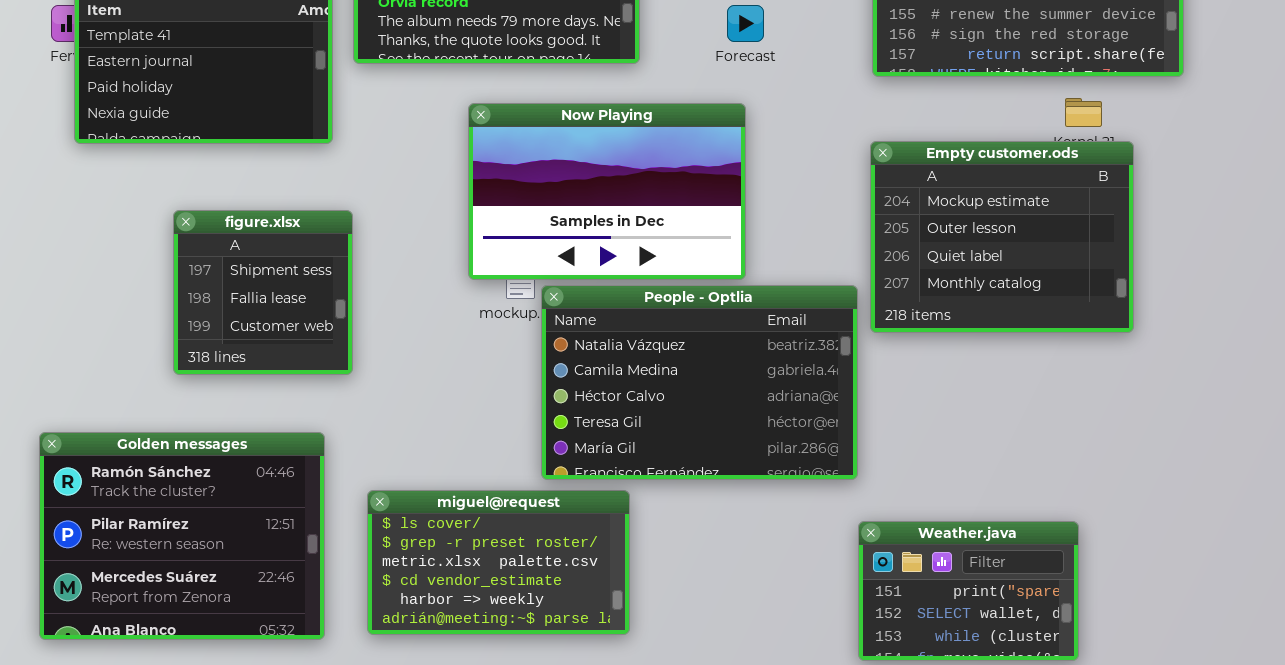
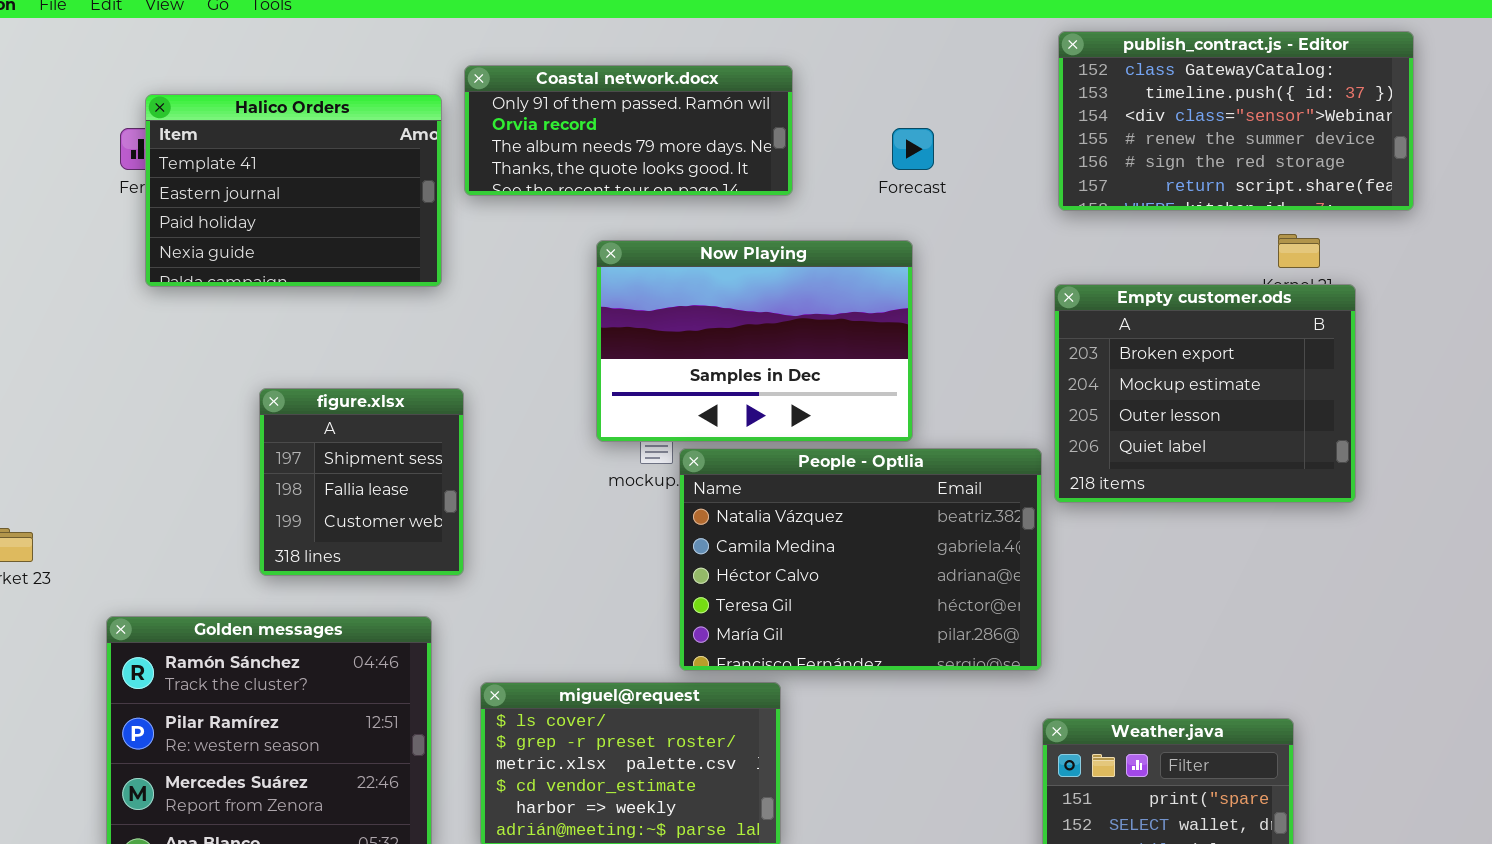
Empty customer.ods: [870,141,1134,333] -> [1054,284,1356,503], scrolled up 1 row
figure.xlsx: [173,210,353,375] -> [259,388,464,576], moved

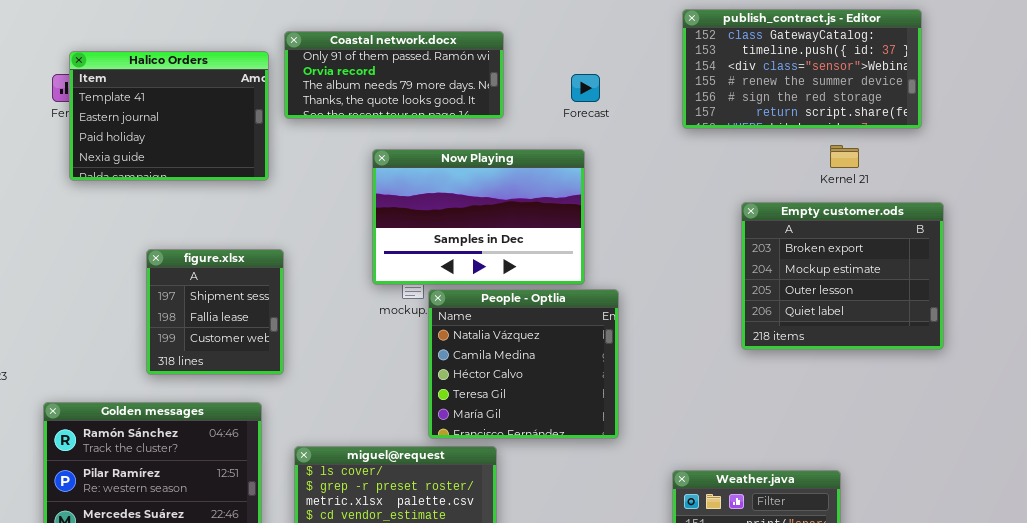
Empty customer.ods: [1054,284,1356,503] -> [741,202,944,350], moved
People - Optlia: [679,448,1042,671] -> [428,289,619,439], resized

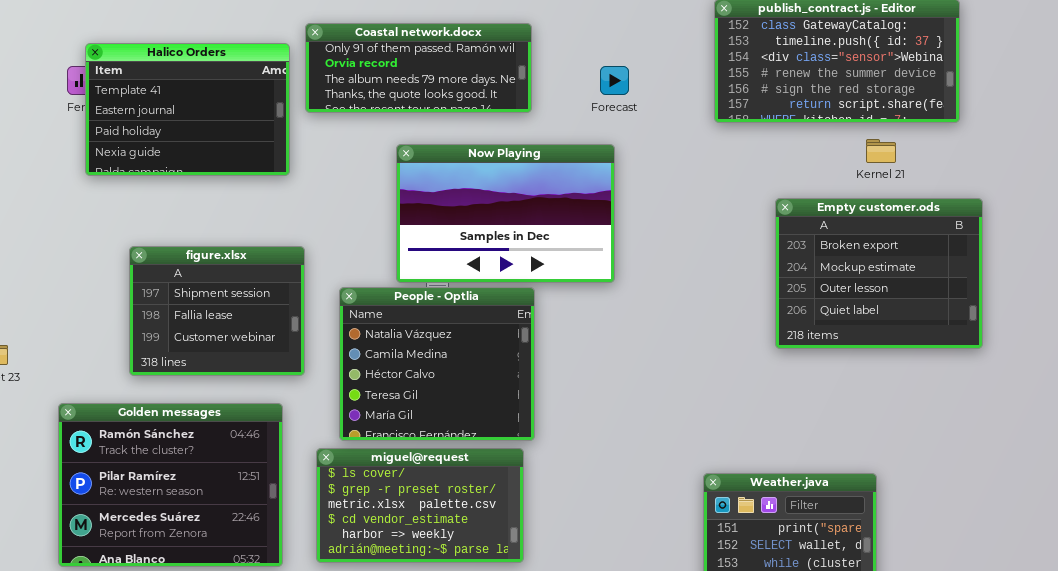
figure.xlsx: [146,249,284,375] -> [129,246,305,376], resized
People - Optlia: [428,289,619,439] -> [339,287,535,441], moved

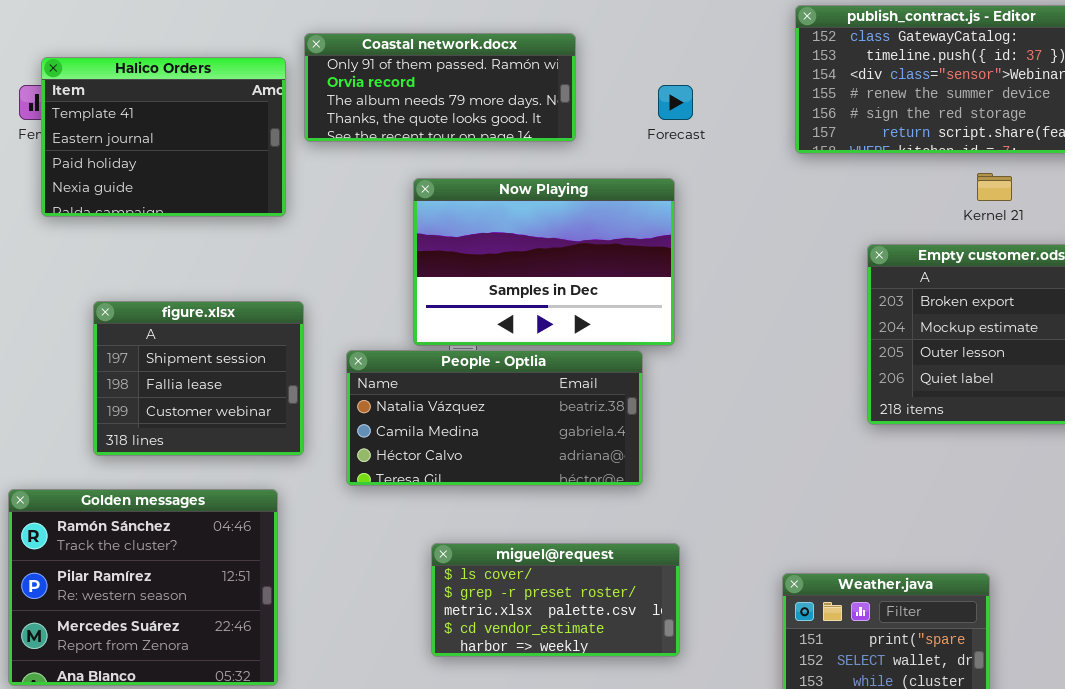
People - Optlia: [339,287,535,441] -> [346,350,643,486], resized
miguel@request: [316,448,524,563] -> [431,543,680,657], moved, resized

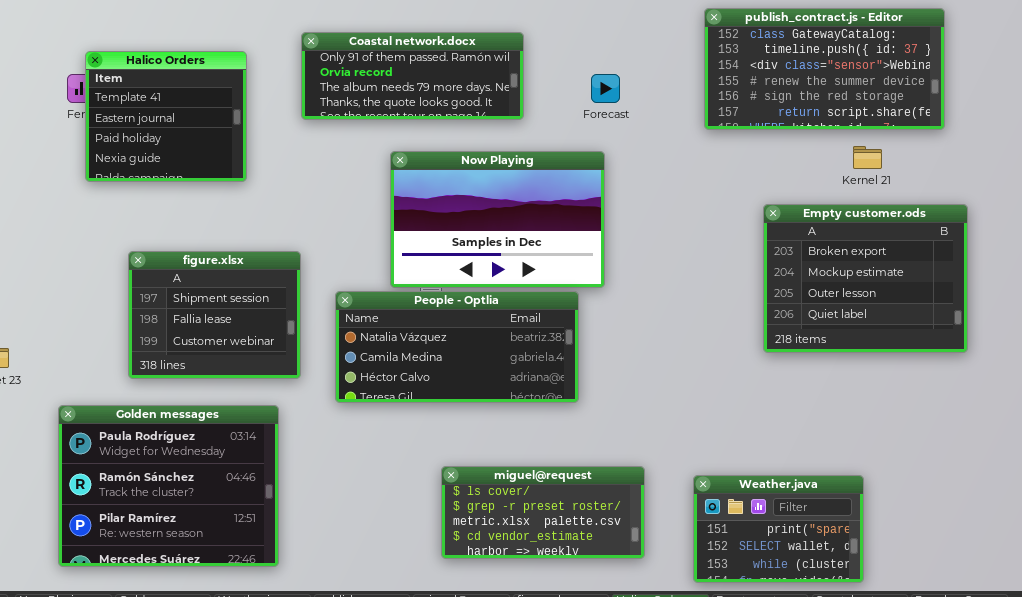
Halico Orders: [41,57,286,217] -> [85,51,247,182], resized
Golden messages: [8,489,278,686] -> [58,405,279,567], scrolled up 1 row
miguel@request: [431,543,680,657] -> [441,466,645,559], moved

